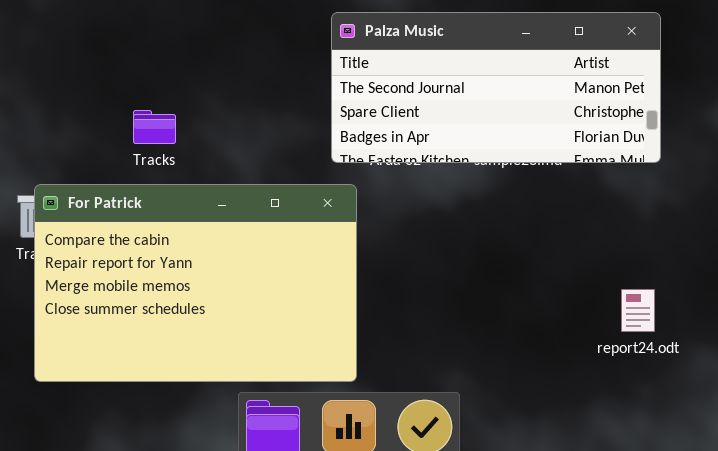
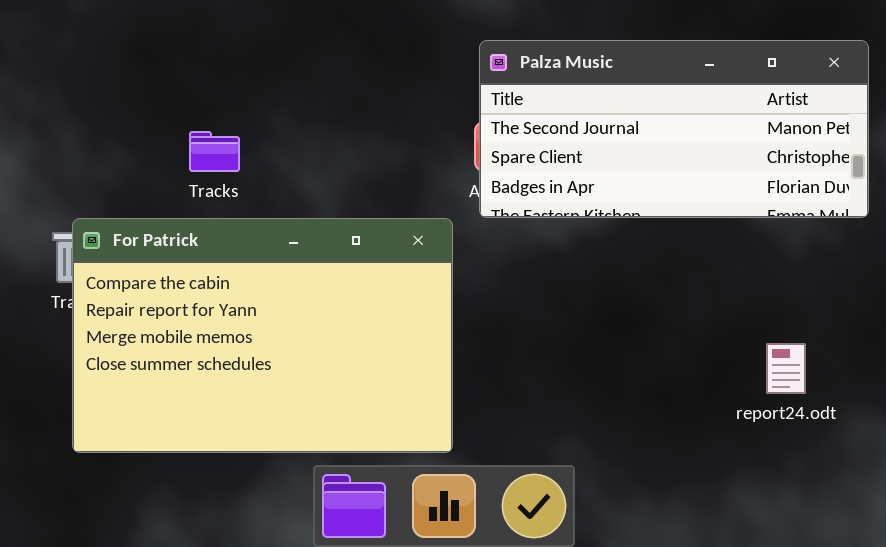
Palza Music: [331,12,661,163] -> [479,40,869,218], moved

